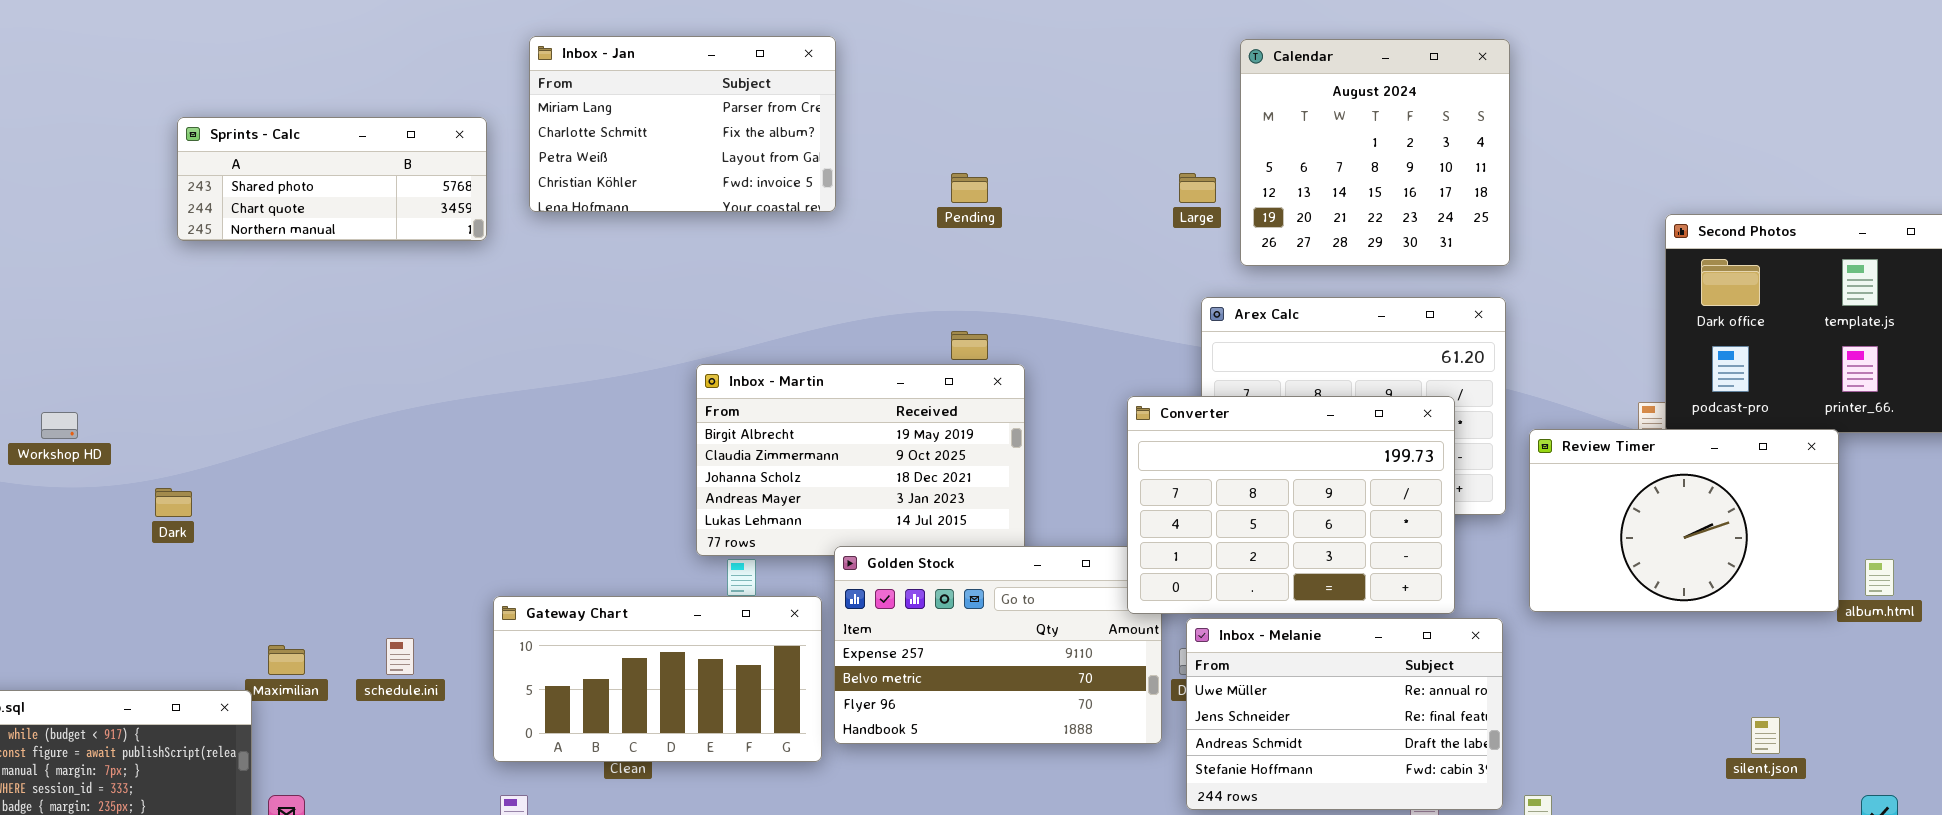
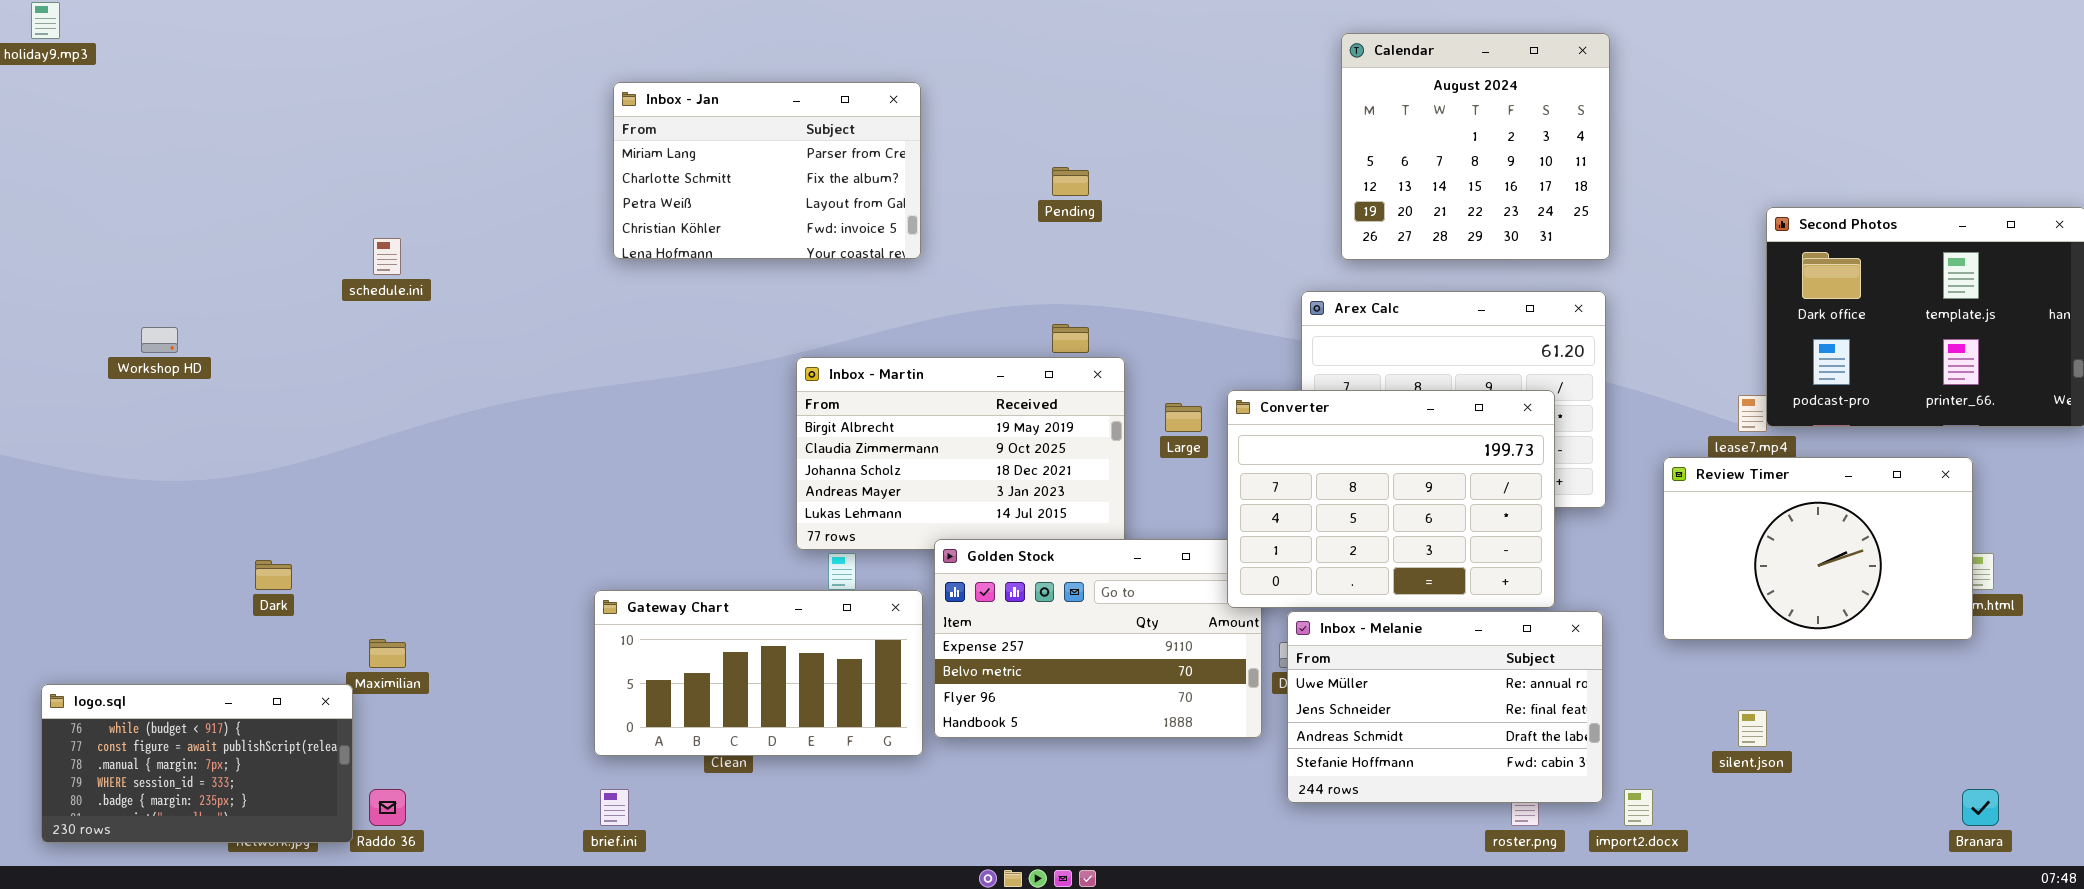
Inbox - Jan: [529,36,836,212] -> [613,82,921,259], moved
Sprints - Calc: [177,117,487,241] -> none, closed
Large: [1179,173,1216,203] -> [1165,403,1202,432], moved
Workshop HD: [41,412,78,439] -> [141,327,178,353], moved
Review Timer: [1529,429,1839,612] -> [1663,457,1973,640], moved
Dark: [155,488,192,517] -> [255,560,292,590], moved
schedule.ini: [386,638,414,675] -> [373,238,401,275], moved
silent.json: [1751,717,1780,754] -> [1738,710,1767,747], moved

